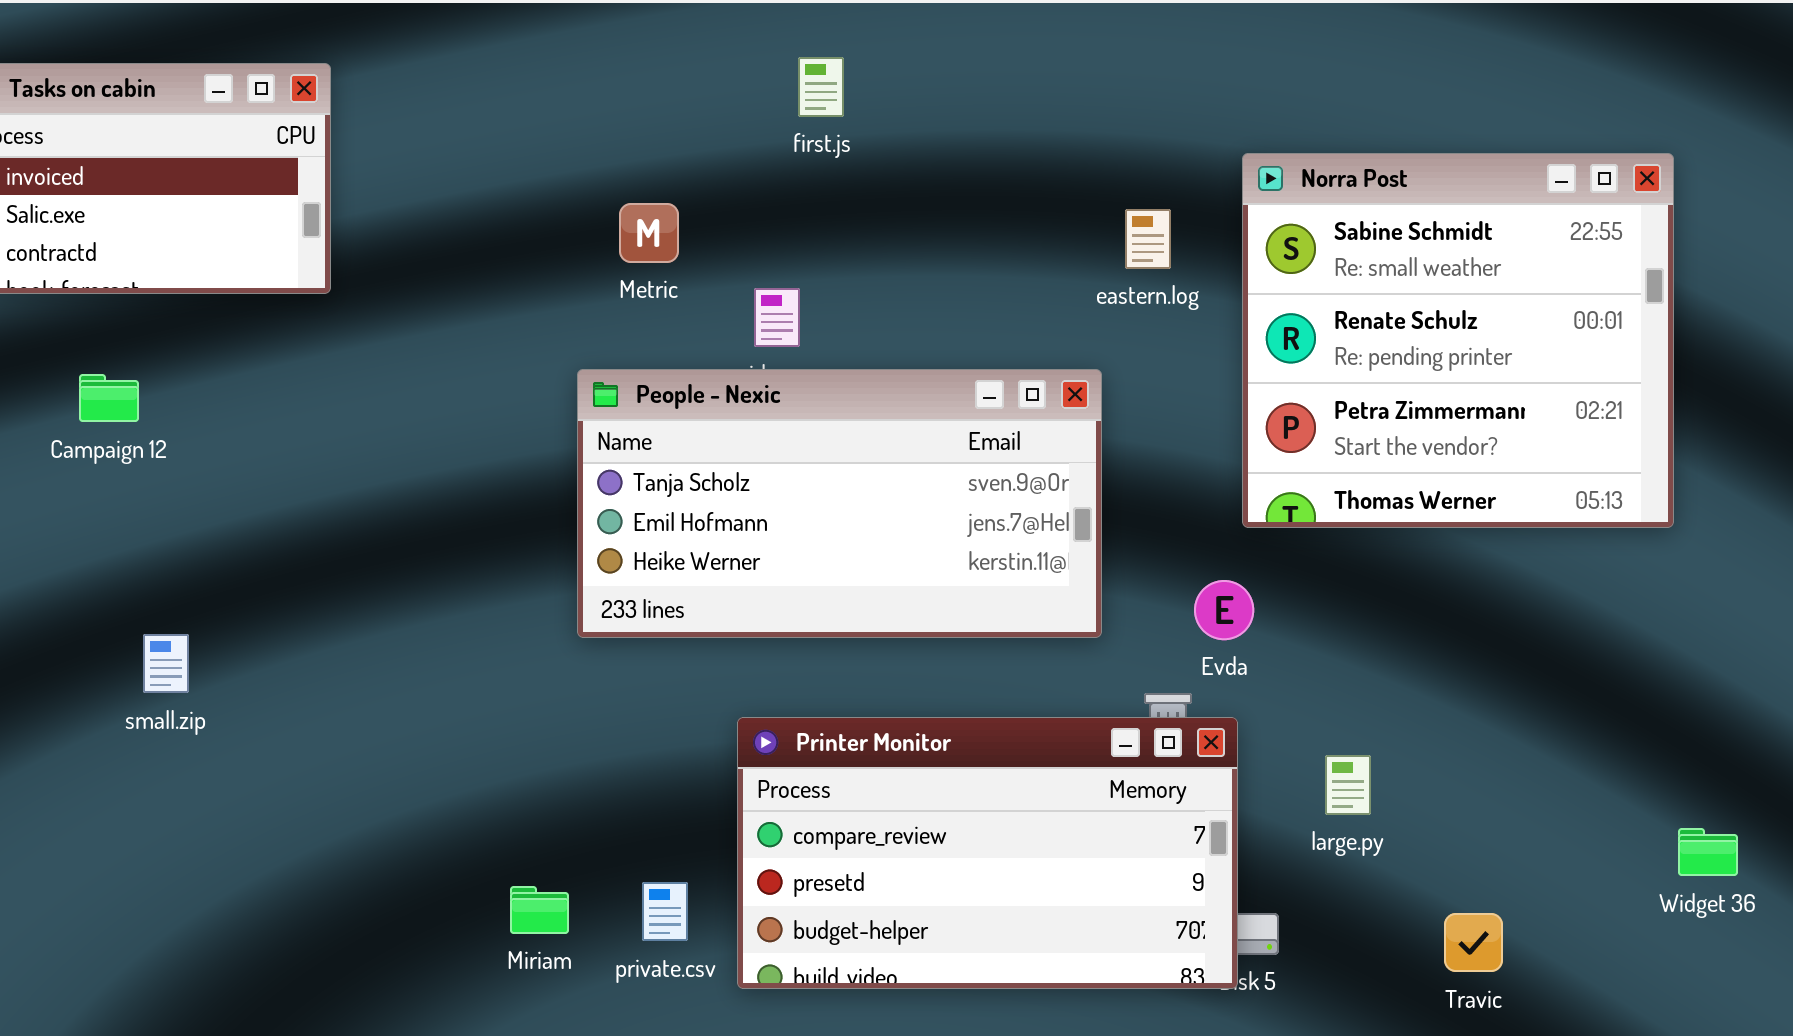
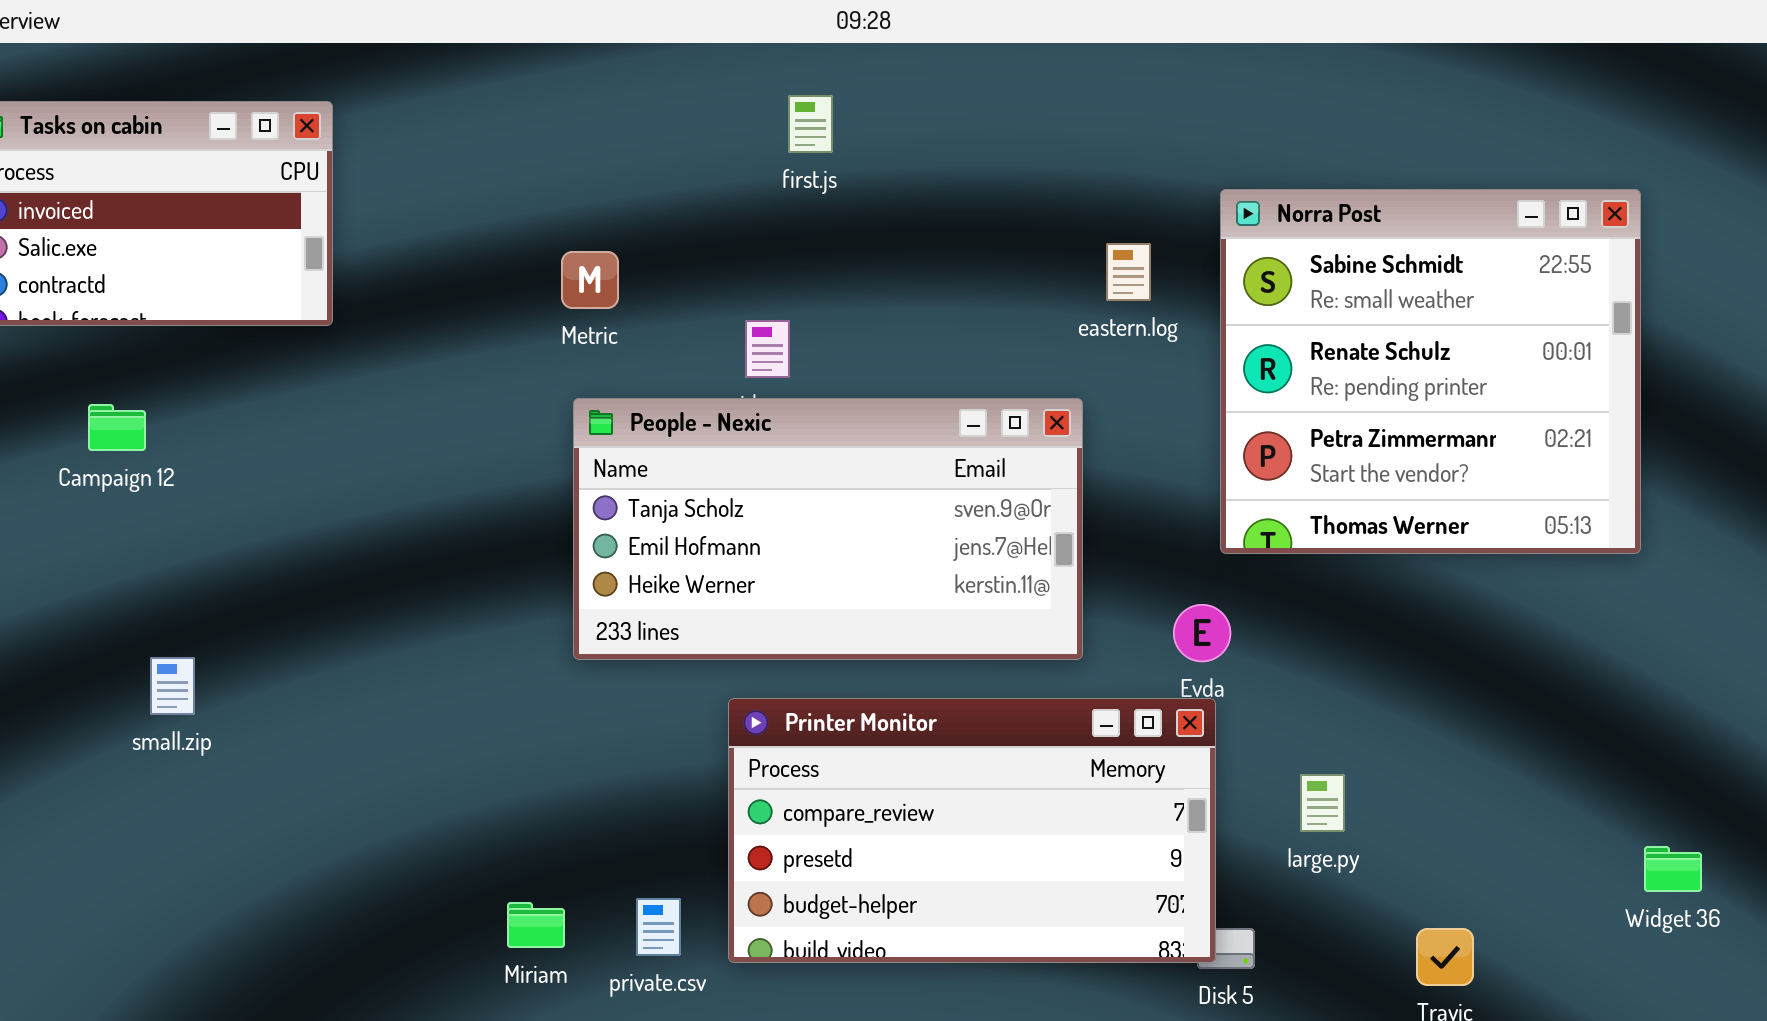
Metric: [619,203,679,263] -> [561,251,619,309], moved
Printer Monitor: [737,717,1238,989] -> [728,698,1216,963], moved

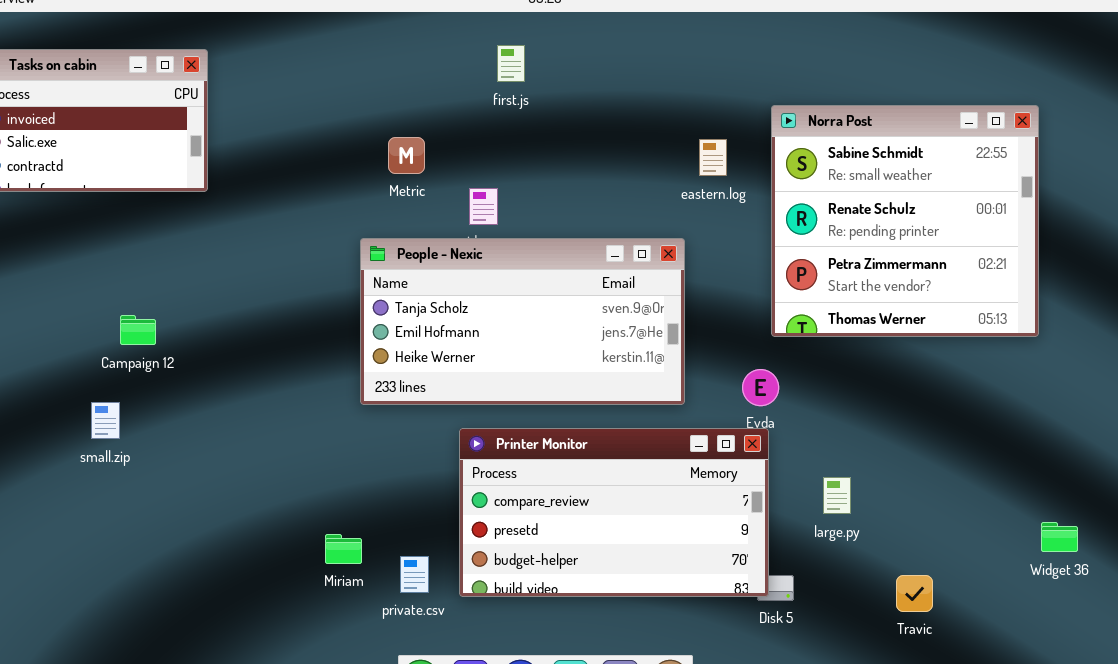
Metric: [561,251,619,309] -> [388,137,425,174], moved
Campaign 12: [88,404,146,451] -> [120,315,156,345], moved
Miriam: [507,902,565,948] -> [325,534,362,564], moved

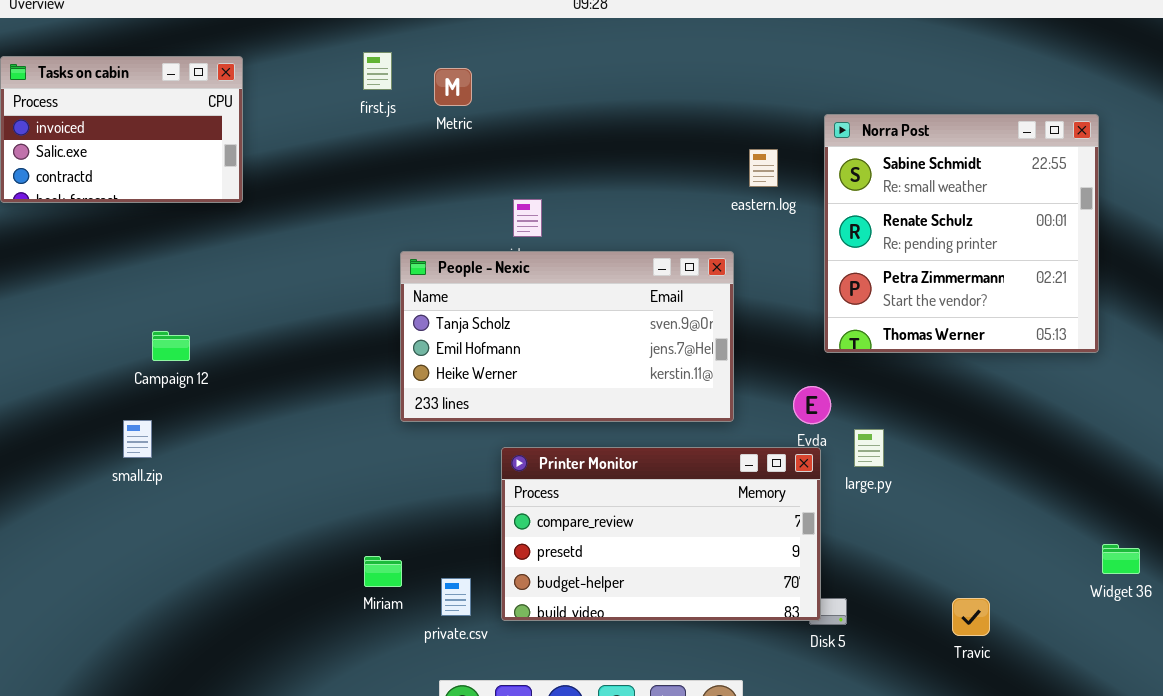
first.js: [497,45,525,82] -> [363,52,392,90], moved
Metric: [388,137,425,174] -> [434,68,472,106], moved
large.py: [823,477,851,514] -> [854,429,884,467], moved

